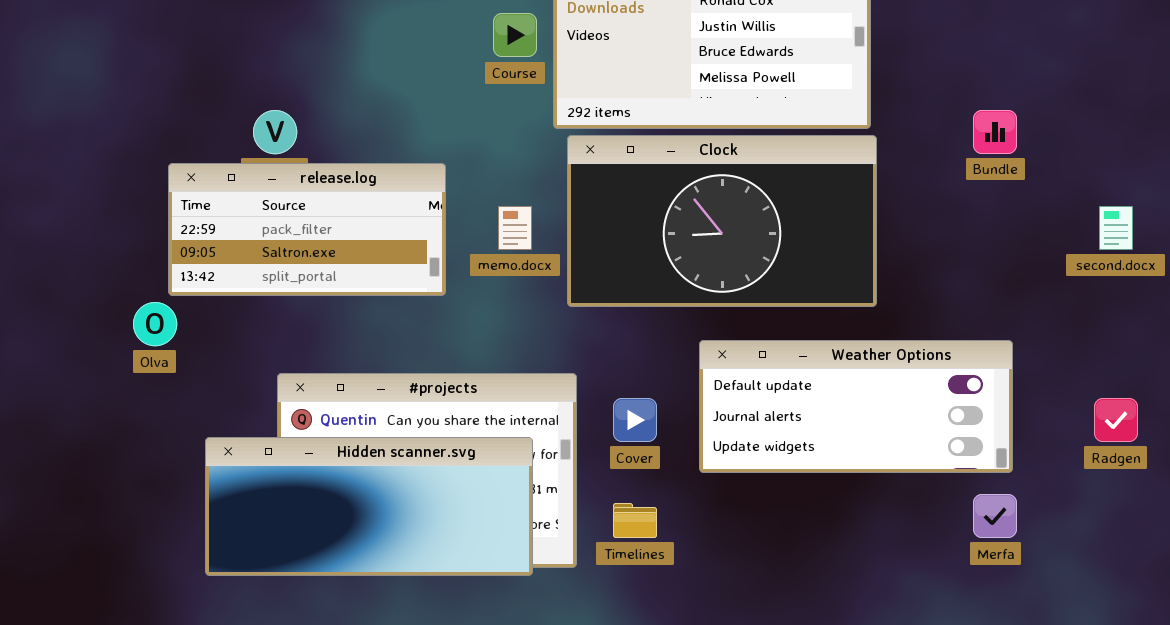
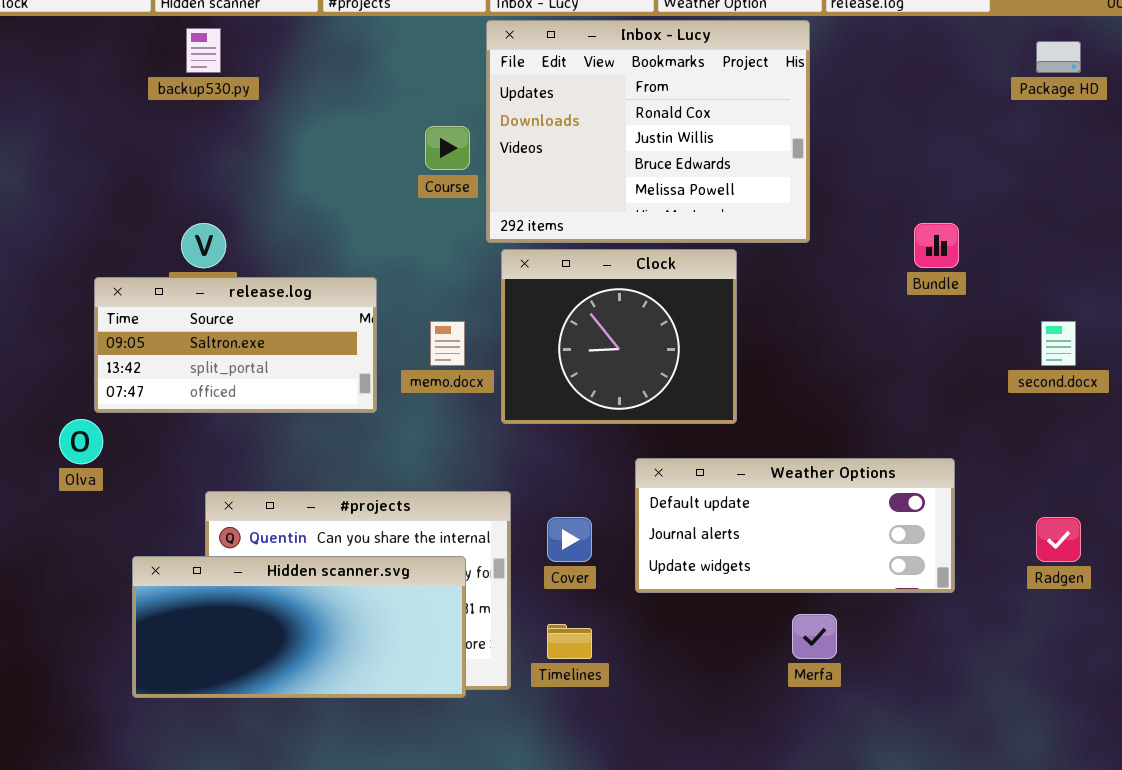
Clock: [567,135,877,307] -> [501,249,737,424], resized
release.log: [168,163,446,296] -> [94,277,377,413], scrolled down 1 row
Merfa: [973,494,1017,538] -> [792,614,837,659], moved

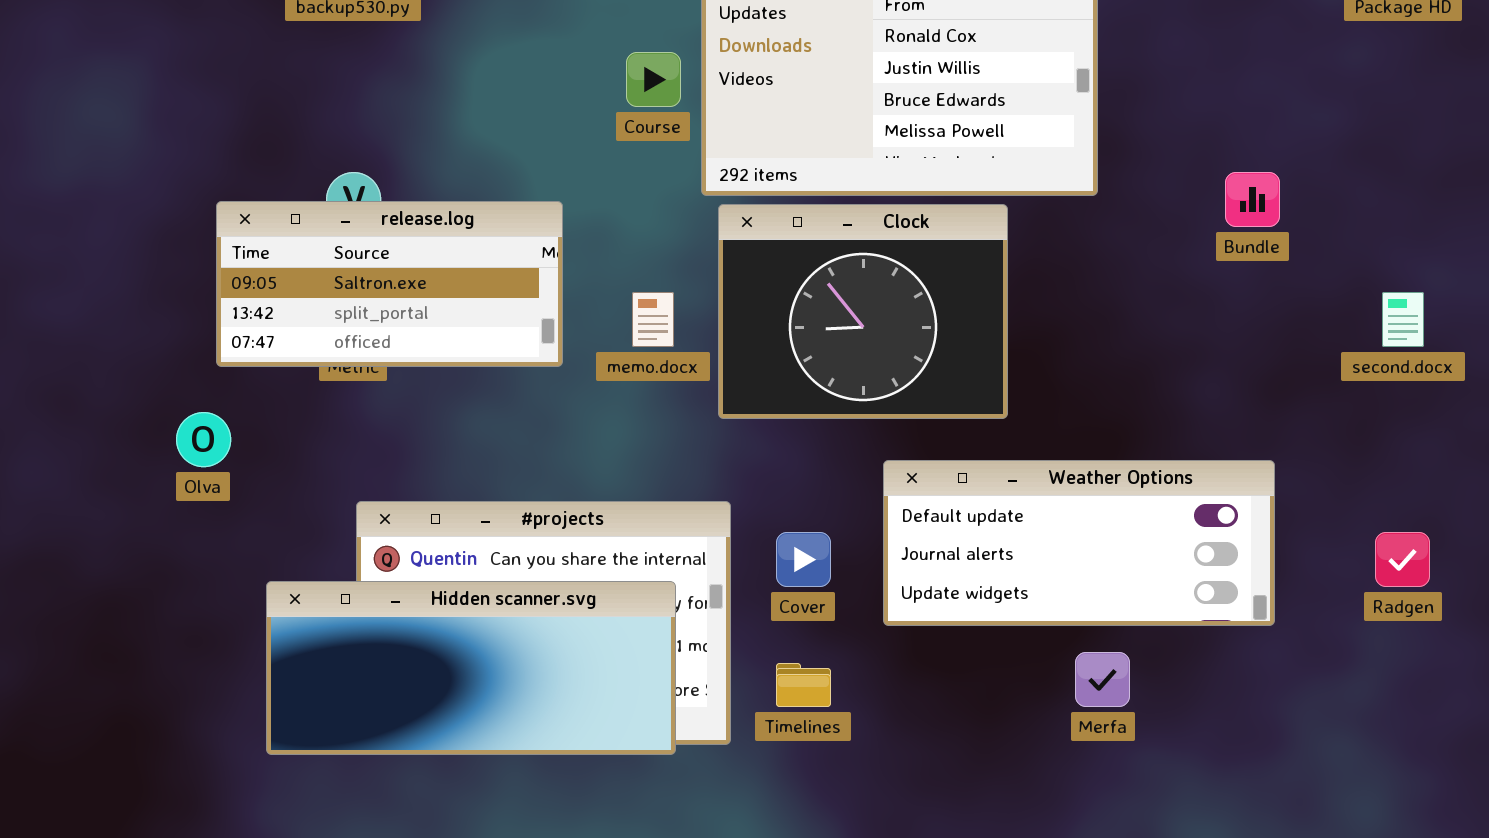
release.log: [94,277,377,413] -> [216,201,563,367], moved

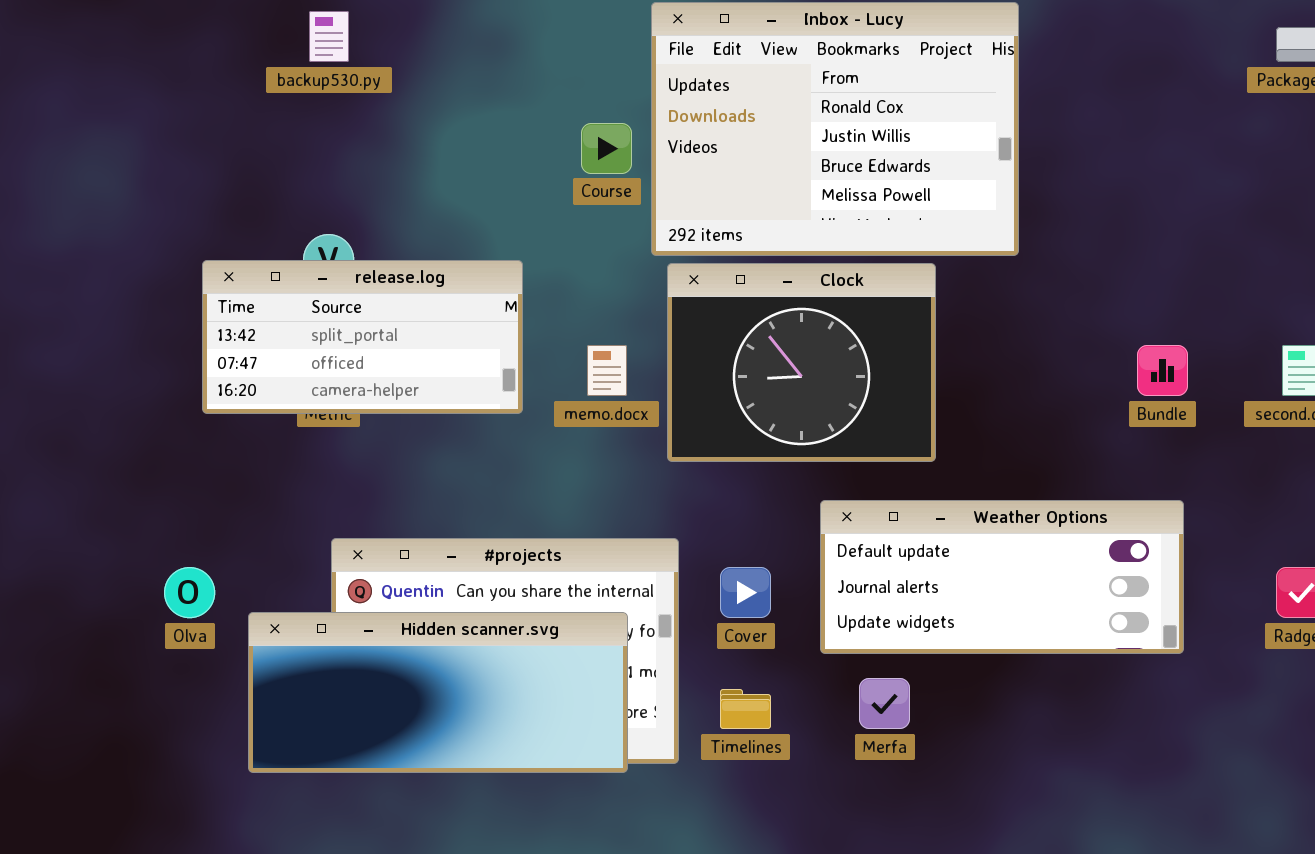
Bundle: [1225,172,1280,227] -> [1137,345,1188,396], moved
release.log: [216,201,563,367] -> [202,260,523,414], scrolled down 1 row
Olva: [176,412,231,467] -> [164,567,215,618], moved
Merfa: [1075,652,1130,707] -> [859,678,910,729], moved

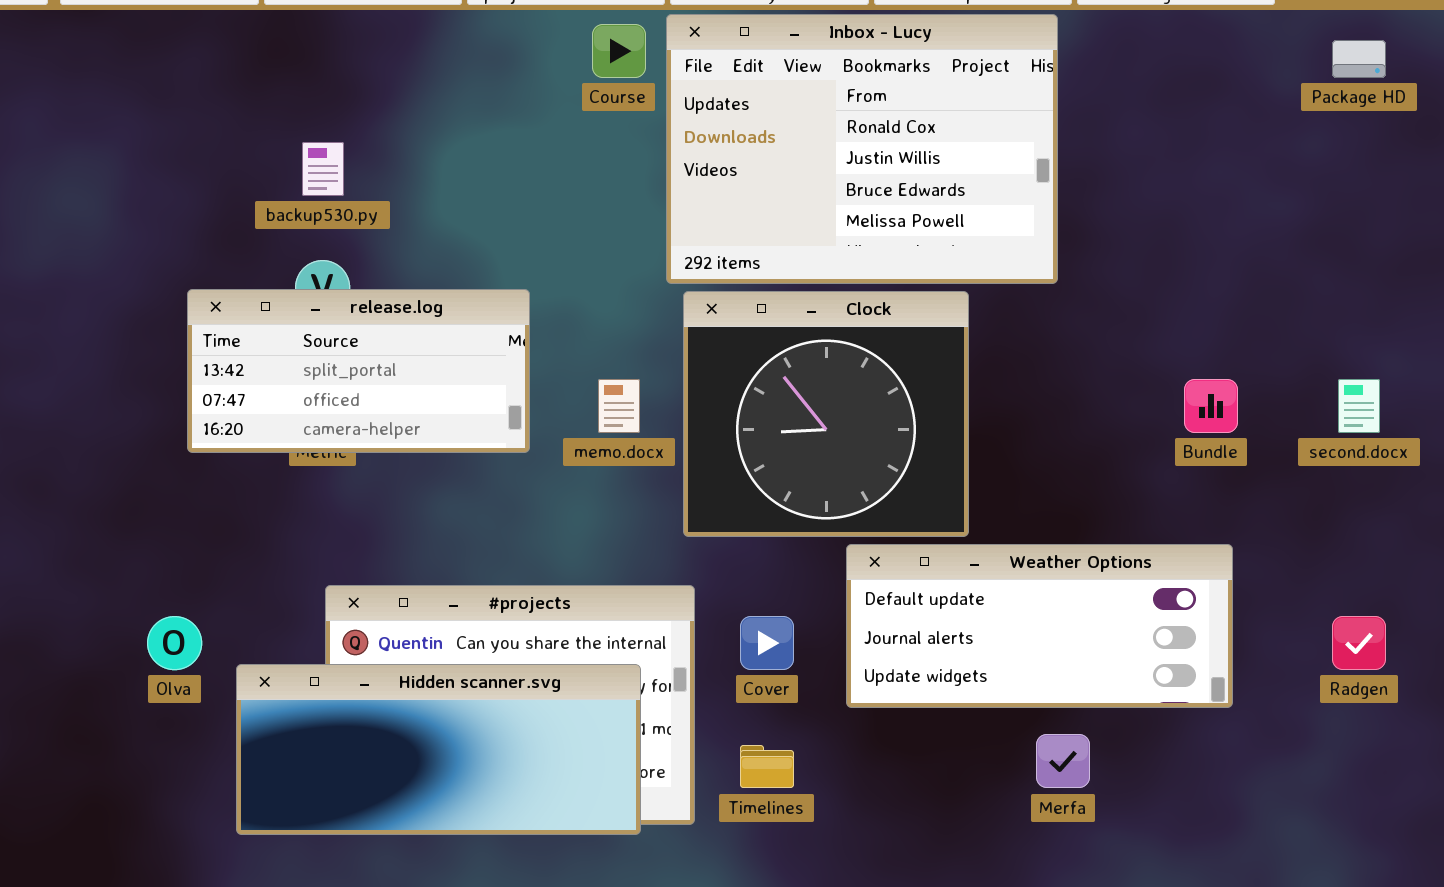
backup530.py: [309,11,349,62] -> [302,142,344,196], moved
Course: [581,123,632,174] -> [592,24,646,78], moved
Clock: [667,263,936,462] -> [683,291,969,537], resized
Merfa: [859,678,910,729] -> [1036,734,1090,788], moved

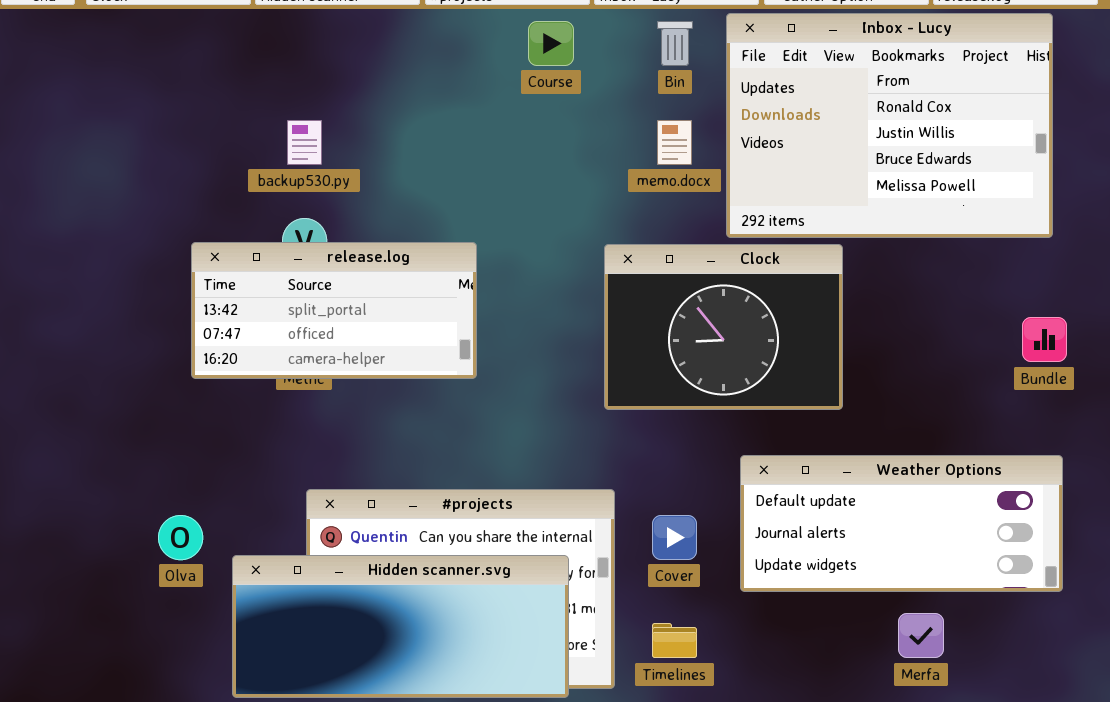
Inbox - Lucy: [666,14,1058,284] -> [726,13,1053,238], moved
Clock: [683,291,969,537] -> [604,244,843,410], resized
memo.docx: [598,379,640,433] -> [657,120,692,165], moved

